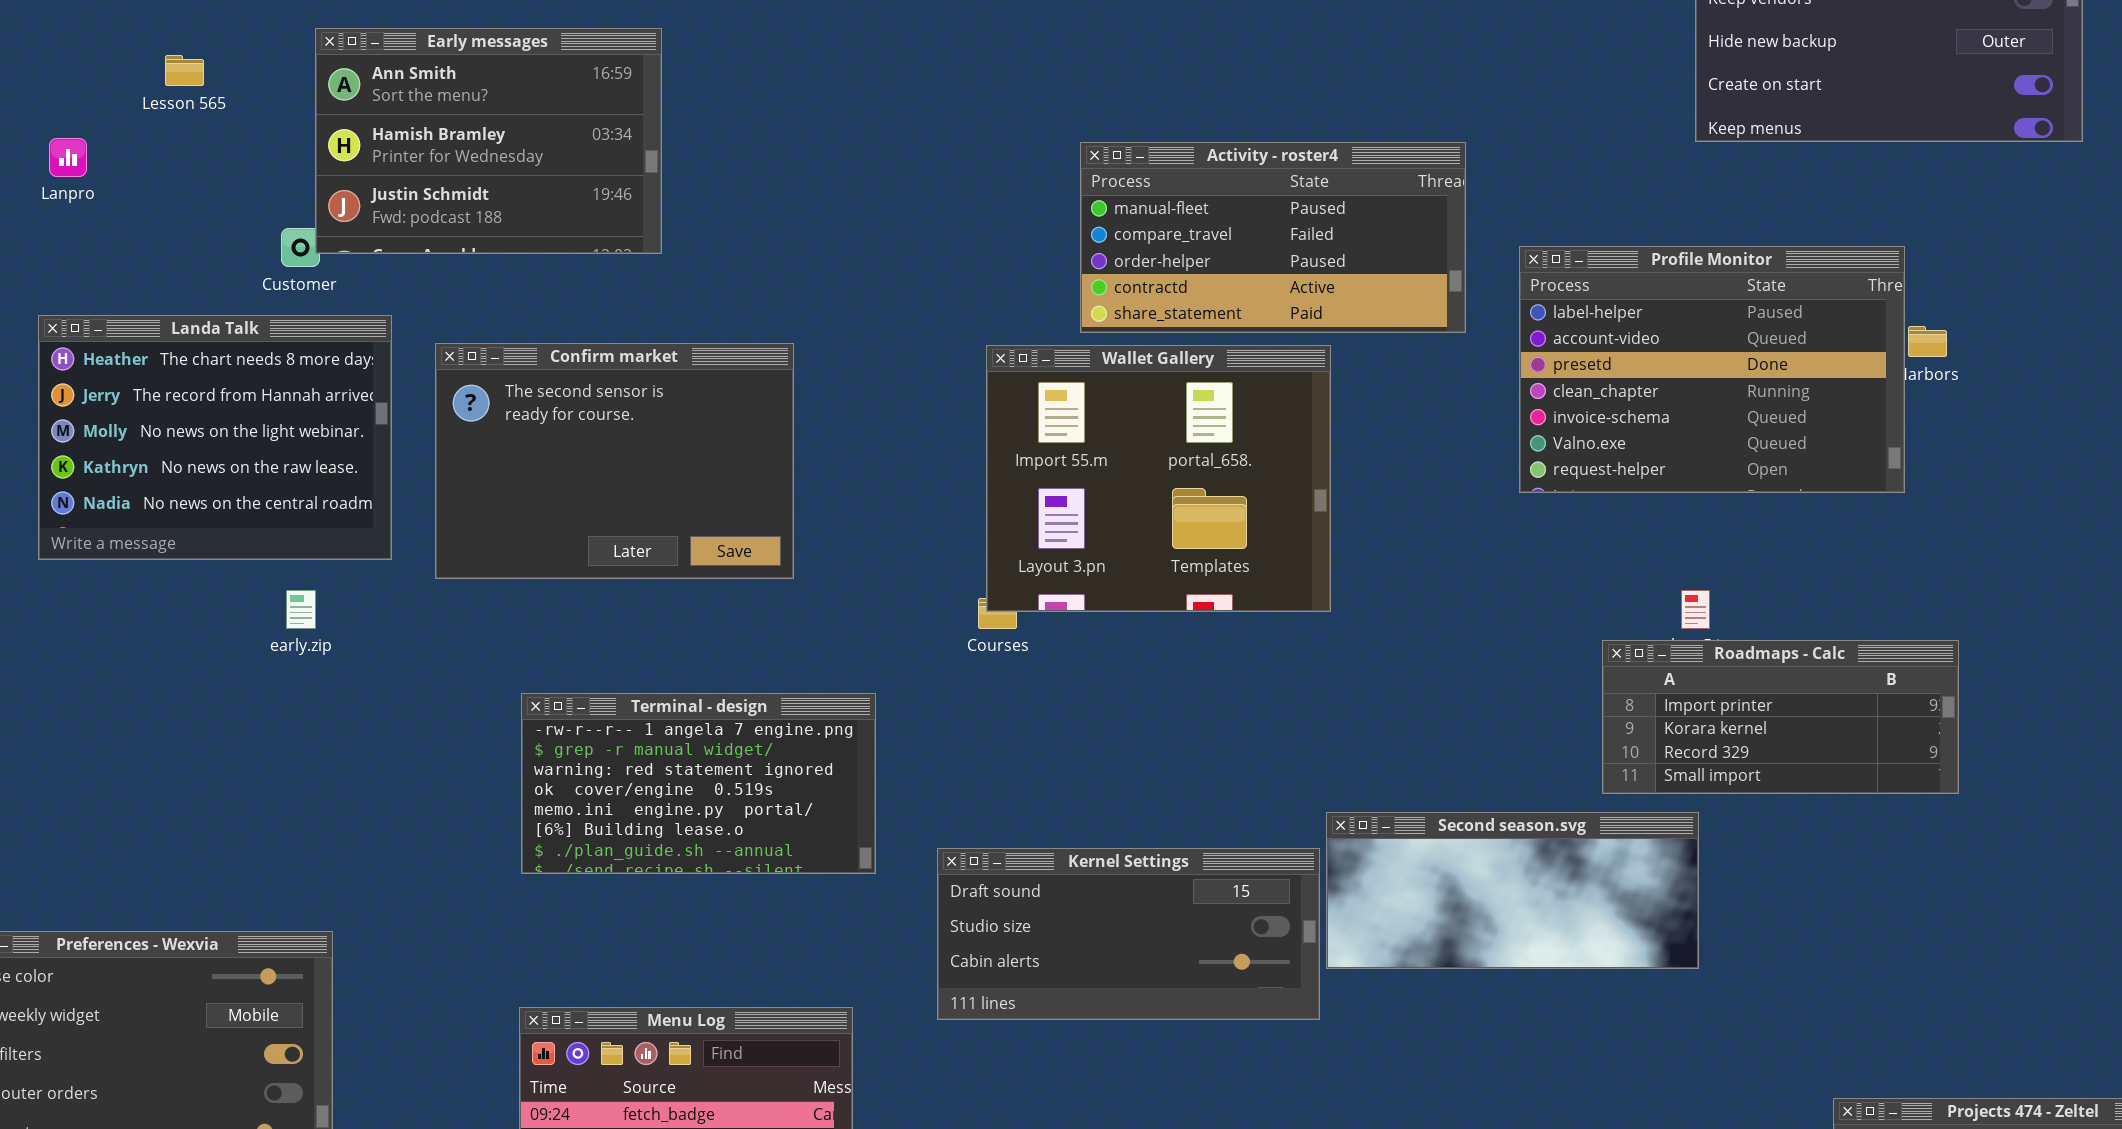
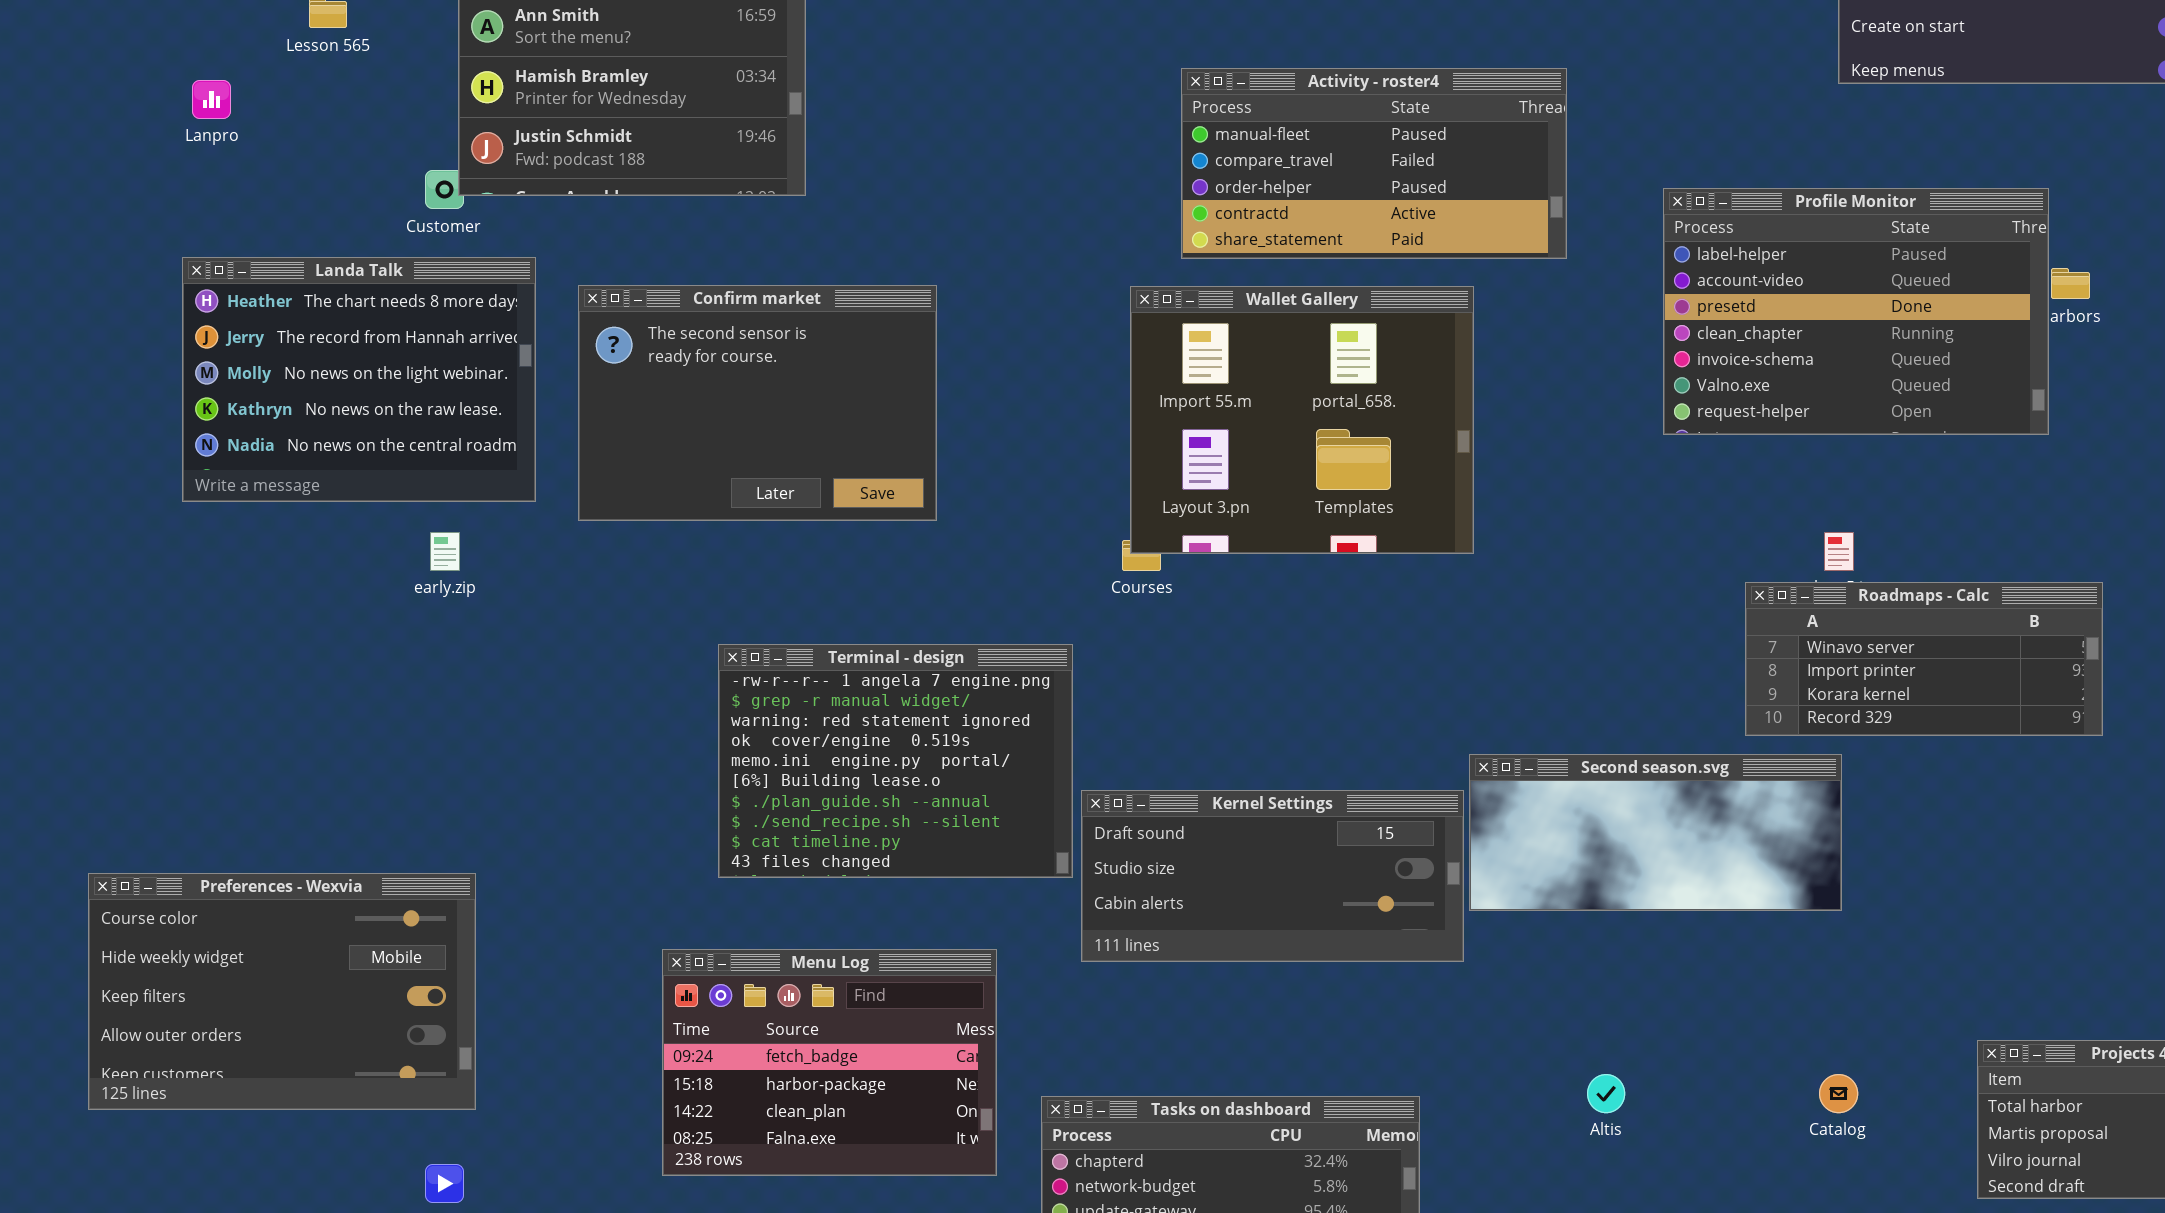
Activity - roster4: [1080,142,1466,333] -> [1181,68,1567,259], moved
Roadmaps - Calc: [1602,640,1959,794] -> [1745,582,2103,736], scrolled up 1 row
Terminal - design: [521,693,876,874] -> [718,644,1073,878], moved, resized

